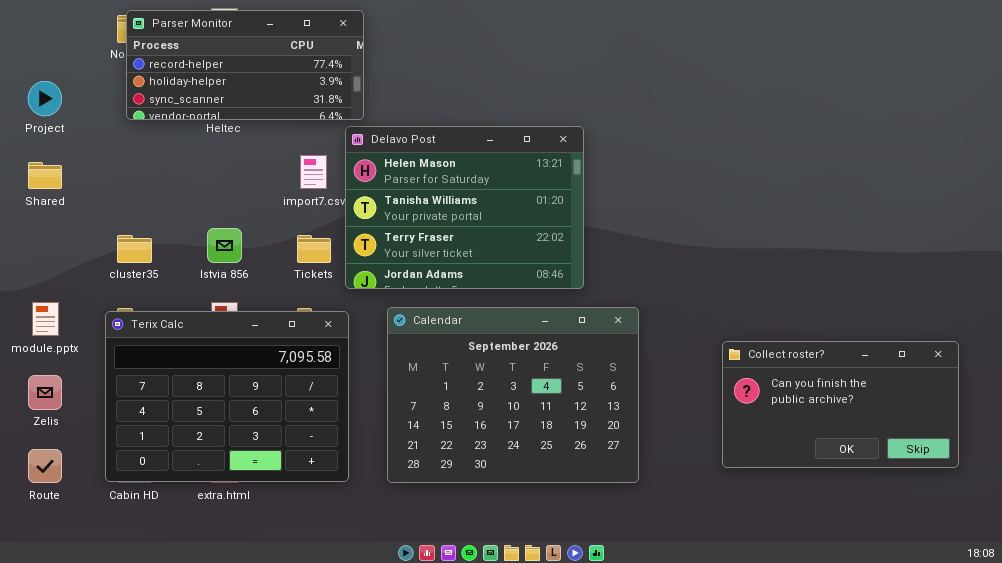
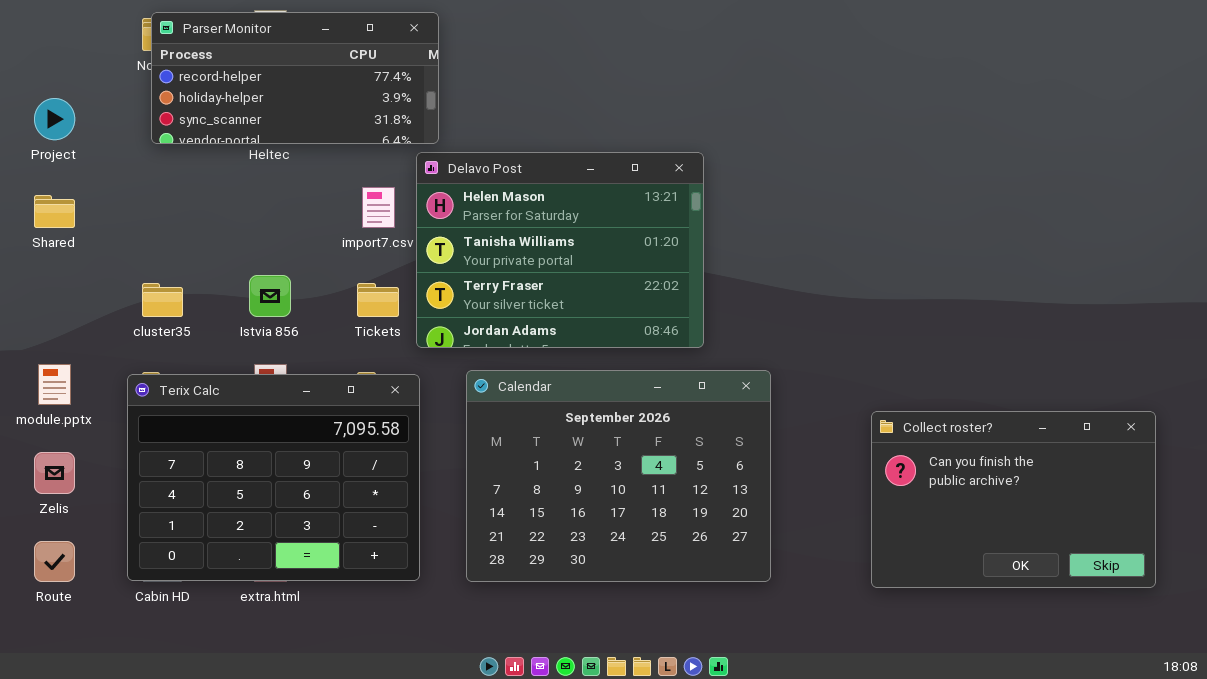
Collect roster?: [722,341,959,468] -> [871,411,1156,588], resized

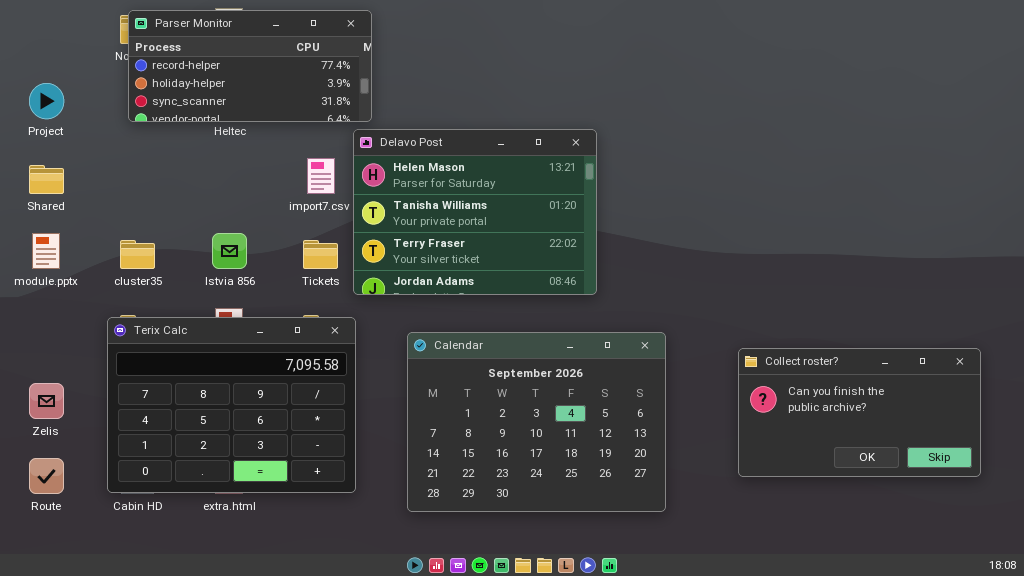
module.pptx: [38,364,71,405] -> [32,233,60,269], moved
Calendar: [466,370,771,582] -> [407,332,666,512], moved
Collect roster?: [871,411,1156,588] -> [738,348,981,477], resized

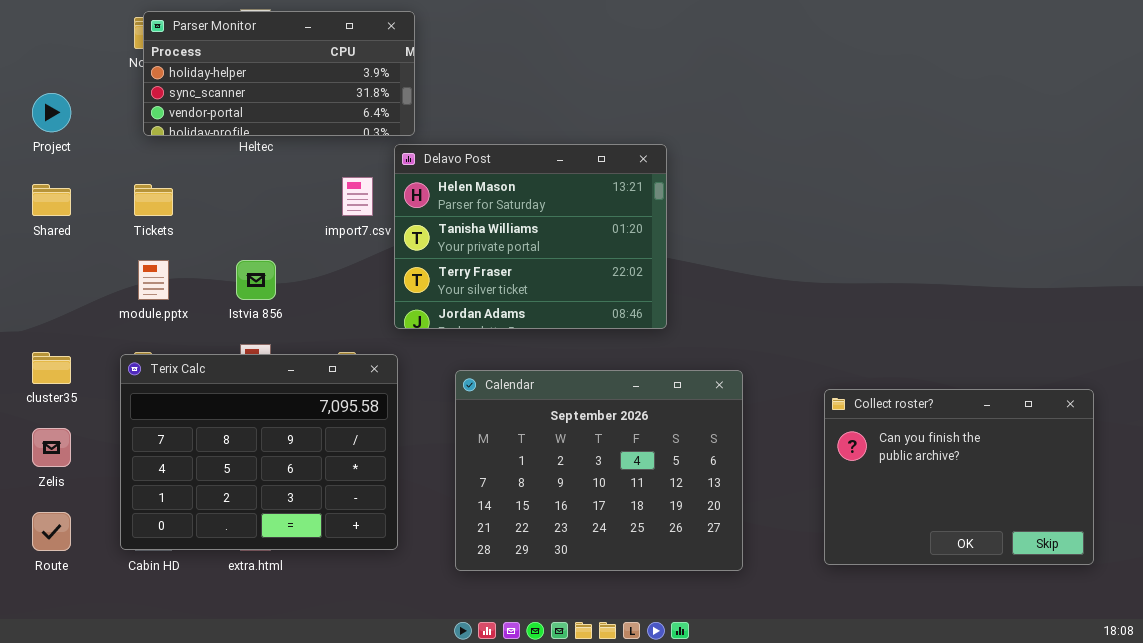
Parser Monitor: [128,10,372,122] -> [143,11,415,136], scrolled down 1 row
module.pptx: [32,233,60,269] -> [138,260,169,300], moved
cluster35: [120,240,155,269] -> [32,352,71,384], moved
Tickets: [303,240,338,269] -> [134,184,173,216], moved
Collect roster?: [738,348,981,477] -> [824,389,1094,565], resized

